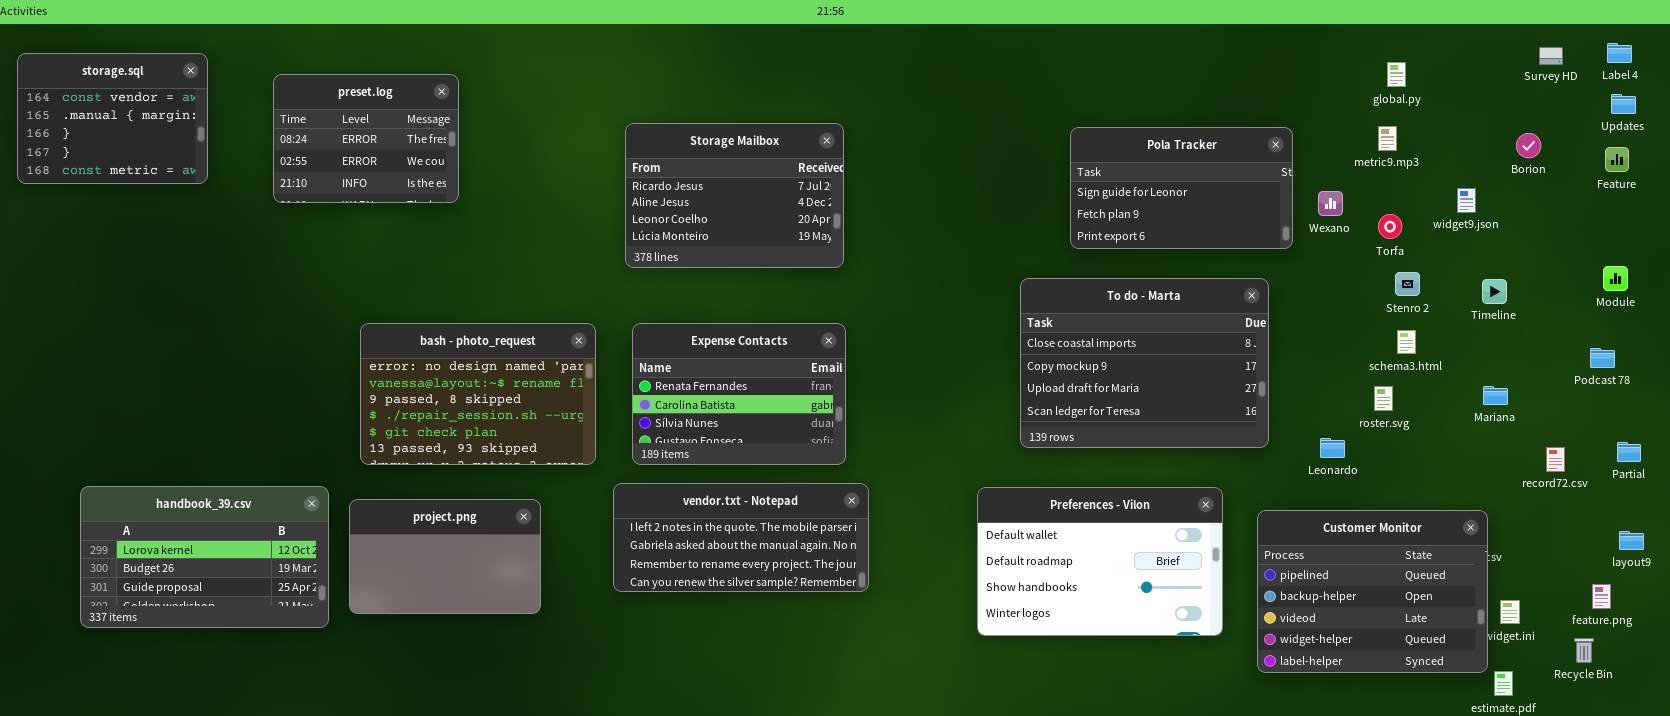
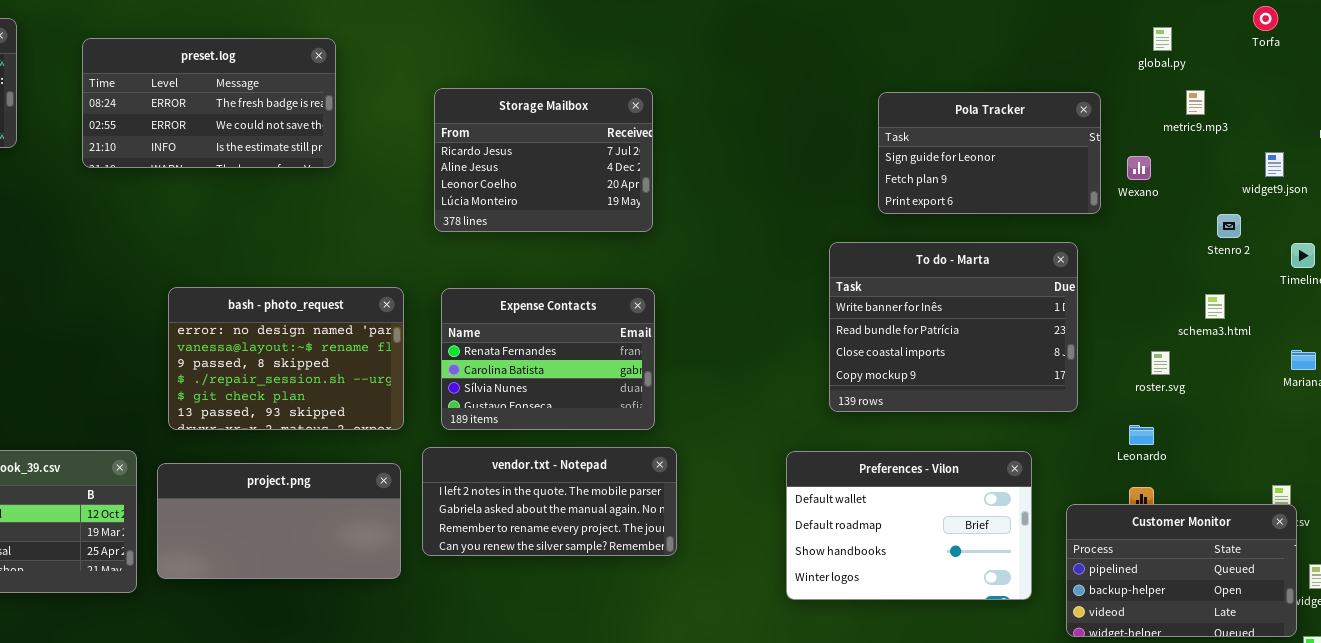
global.py: [1387,62,1406,87] -> [1153,27,1172,51], moved
preset.log: [273,74,459,203] -> [82,38,336,168], resized
Torfa: [1378,214,1402,239] -> [1253,6,1278,31], moved
Stenro 2: [1395,272,1420,296] -> [1217,214,1241,238], moved
To do - Marta: [1020,278,1269,448] -> [829,242,1078,412], scrolled up 2 rows
roster.svg: [1374,386,1393,411] -> [1151,351,1170,375], moved
Leonardo: [1320,438,1345,458] -> [1129,425,1154,445], moved
project.png: [349,499,541,614] -> [157,463,401,579], resized
Customer Monitor: [1257,510,1488,673] -> [1066,504,1297,637], resized

